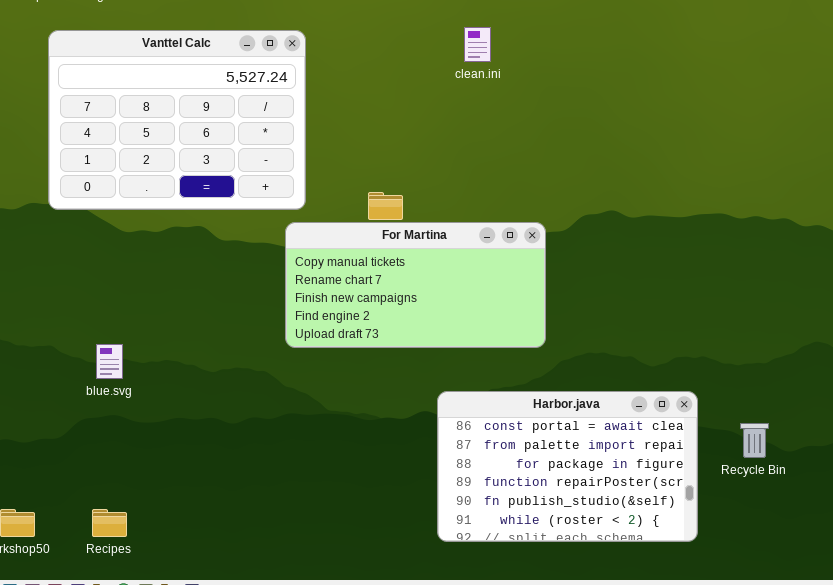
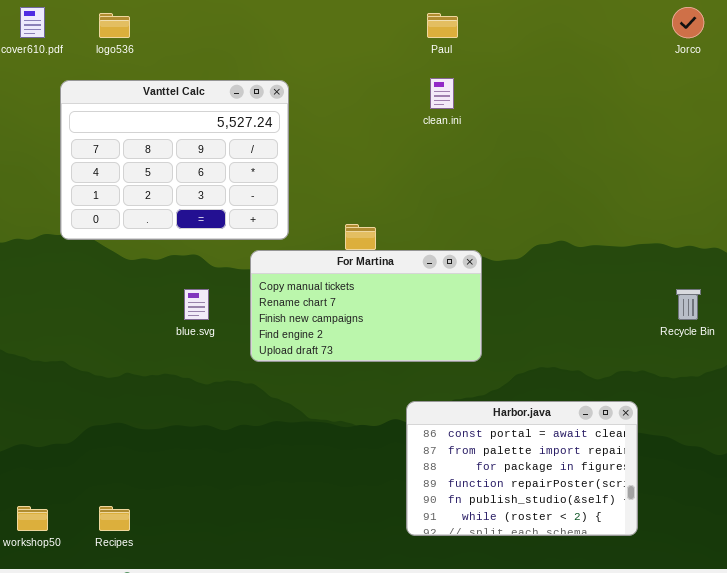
For Martina: [285,222,546,348] -> [250,250,482,362], moved
blue.svg: [96,344,123,379] -> [184,289,209,320], moved
Recycle Bin: [740,423,769,458] -> [676,289,701,320], moved

